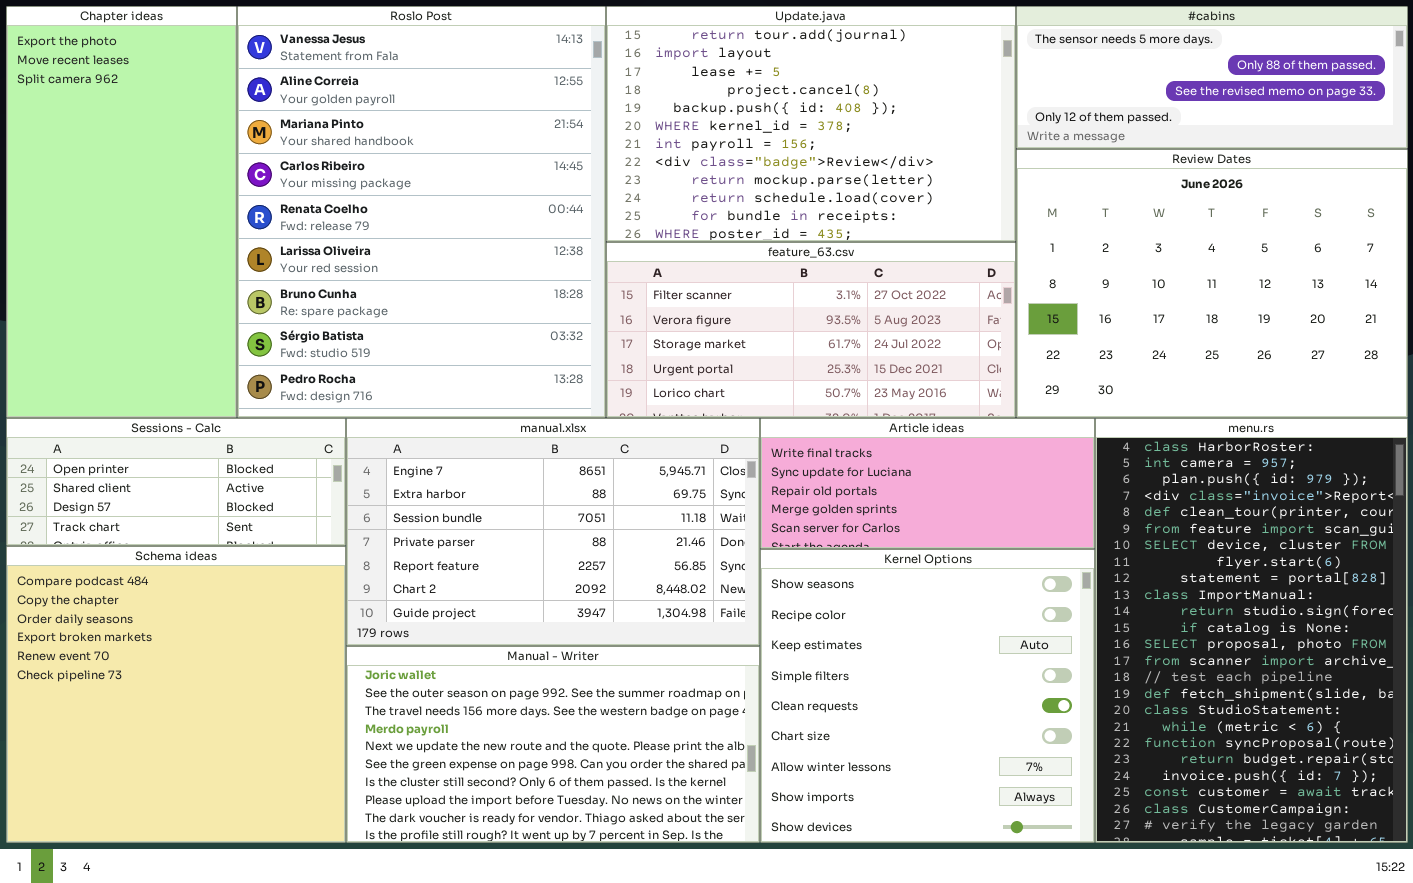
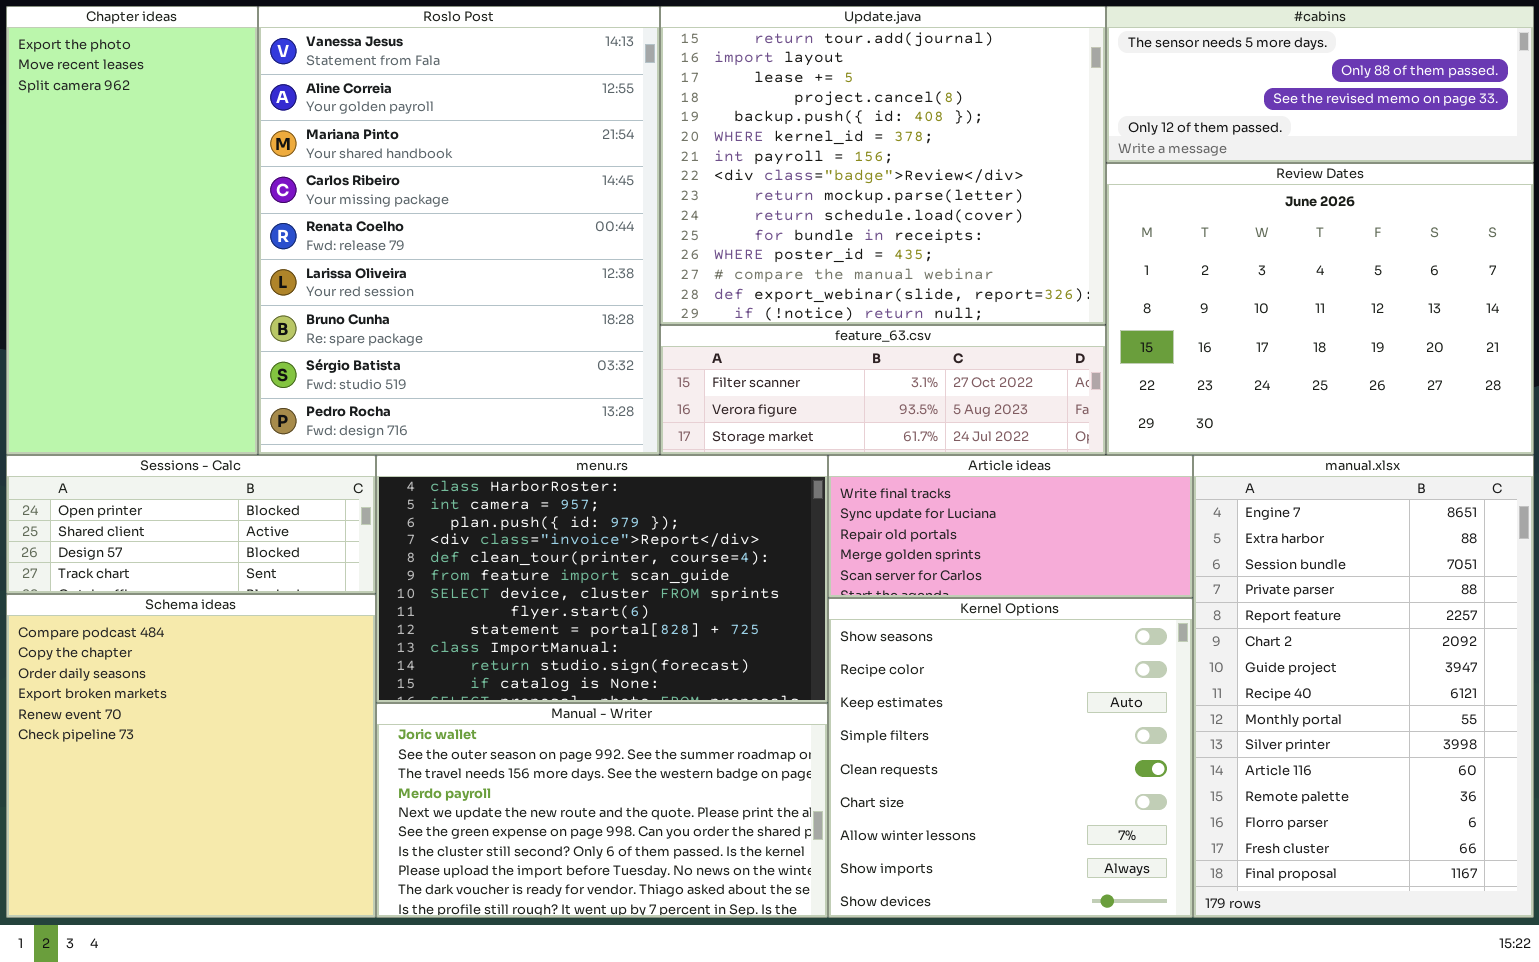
Update.java: [606,6,1016,242] -> [660,6,1106,325], resized
feature_63.csv: [606,242,1016,418] -> [660,325,1106,455], resized
manual.xlsx: [346,418,760,646] -> [1193,455,1534,918], moved, resized
menu.rs: [1095,418,1408,843] -> [376,455,828,703], moved, resized

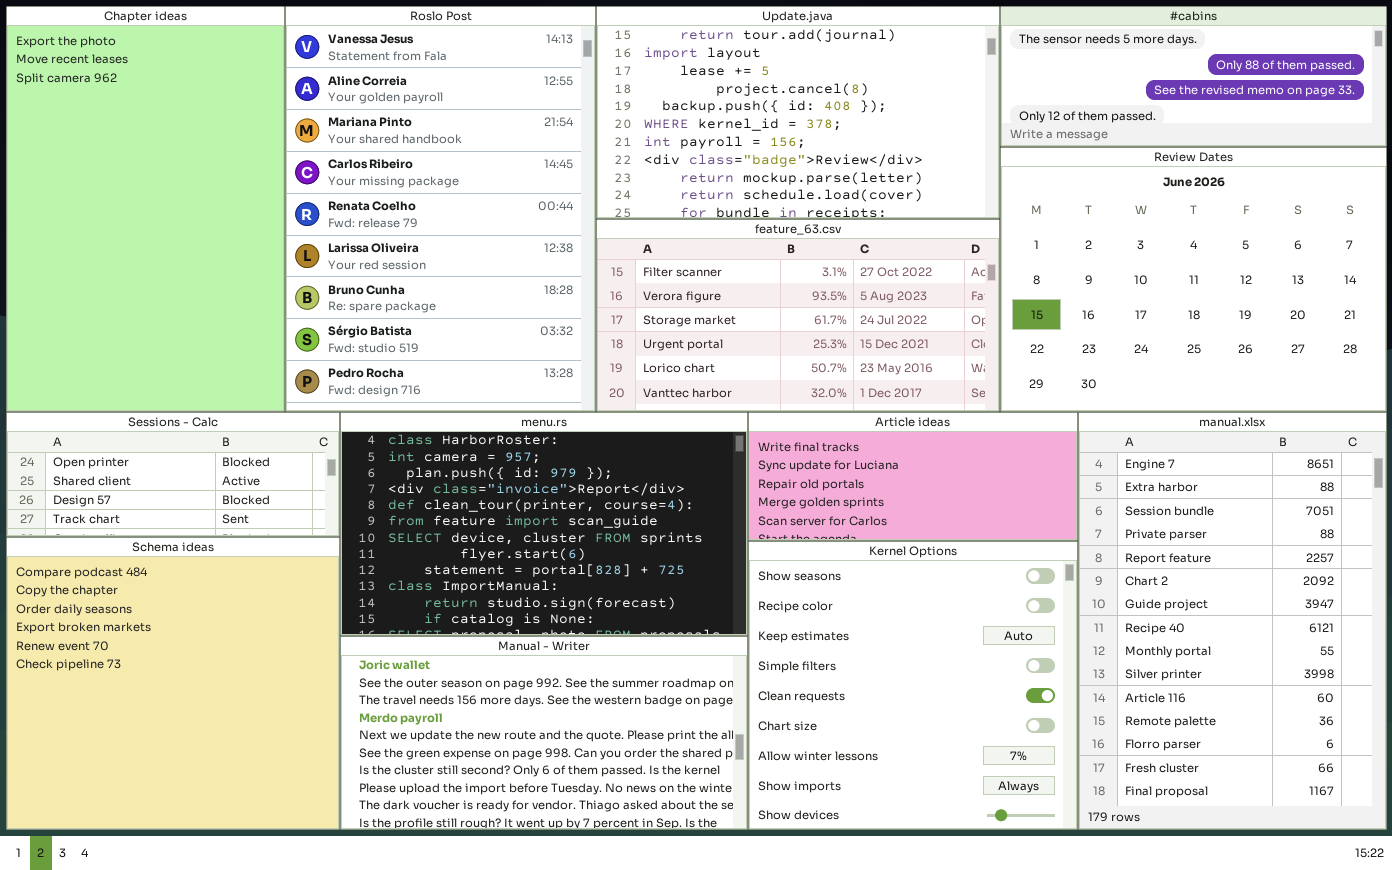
Chapter ideas: [6,6,258,455] -> [6,6,285,412], resized
Roslo Post: [258,6,660,455] -> [285,6,596,412], resized
Update.java: [660,6,1106,325] -> [596,6,1000,219], resized
feature_63.csv: [660,325,1106,455] -> [596,219,1000,412], resized

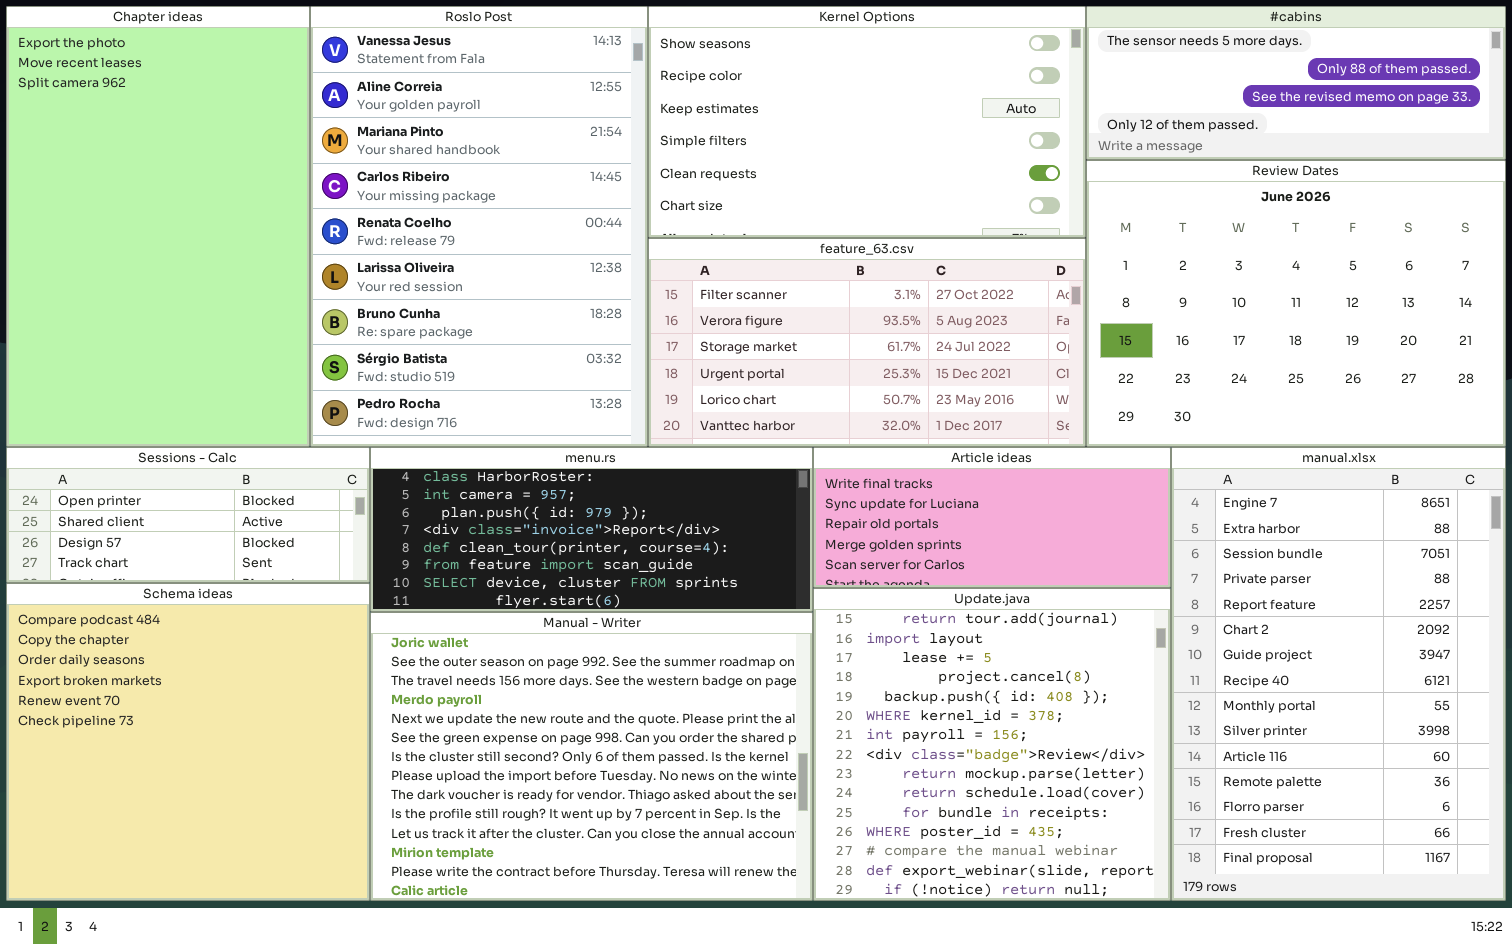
Update.java: [596,6,1000,219] -> [813,588,1171,901], moved, resized
menu.rs: [340,412,748,636] -> [370,447,813,612], resized
Kernel Options: [748,541,1078,830] -> [648,6,1086,238], moved, resized
Manual - Writer: [340,636,748,830] -> [370,612,813,901], resized

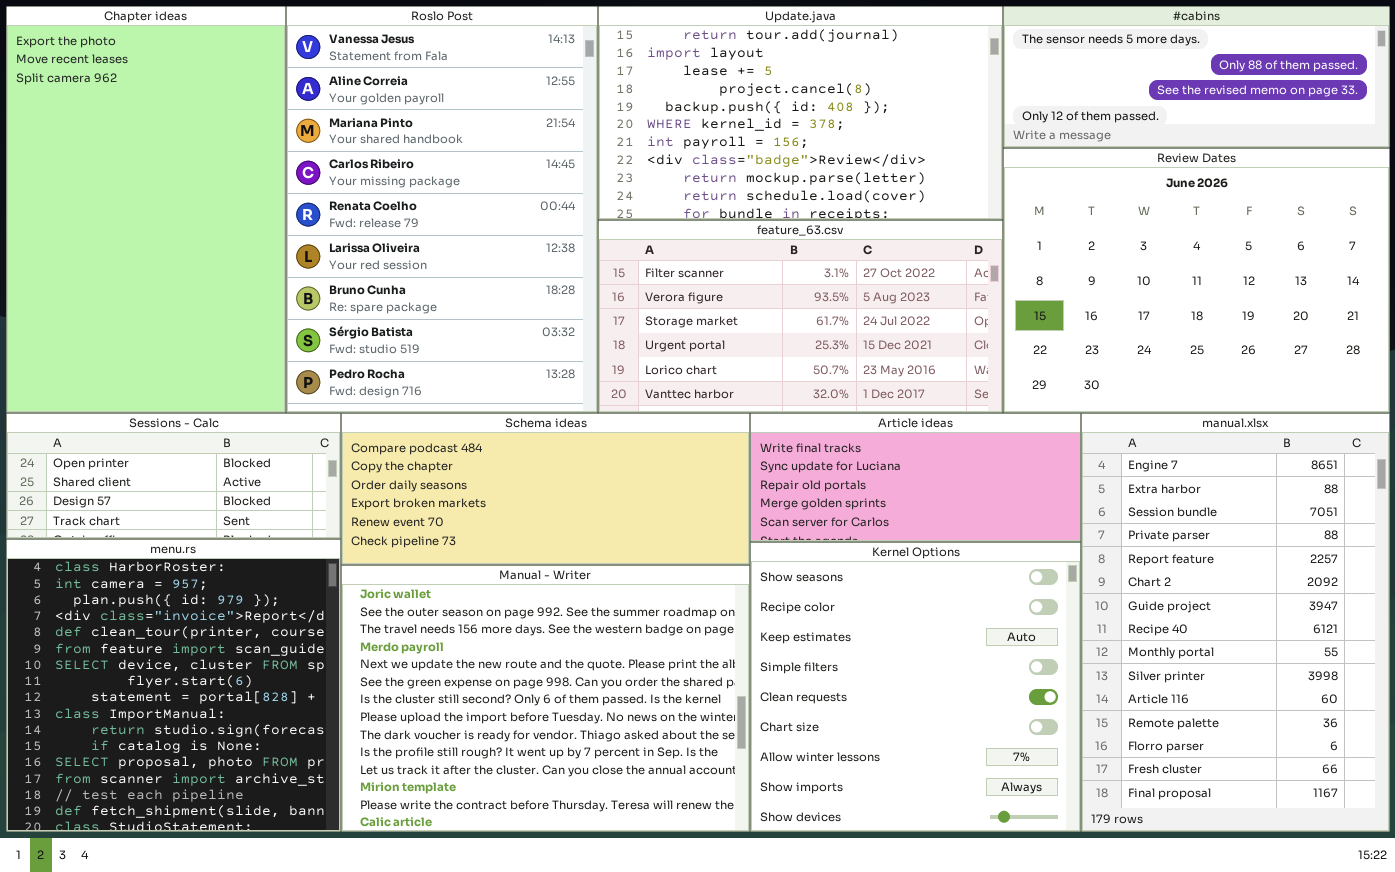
Kernel Options: [648,6,1086,238] -> [750,542,1081,832], moved, resized
menu.rs: [370,447,813,612] -> [6,539,341,832], moved, resized
Schema ideas: [6,583,370,901] -> [341,413,750,565], moved, resized
Update.java: [813,588,1171,901] -> [598,6,1003,220], moved, resized

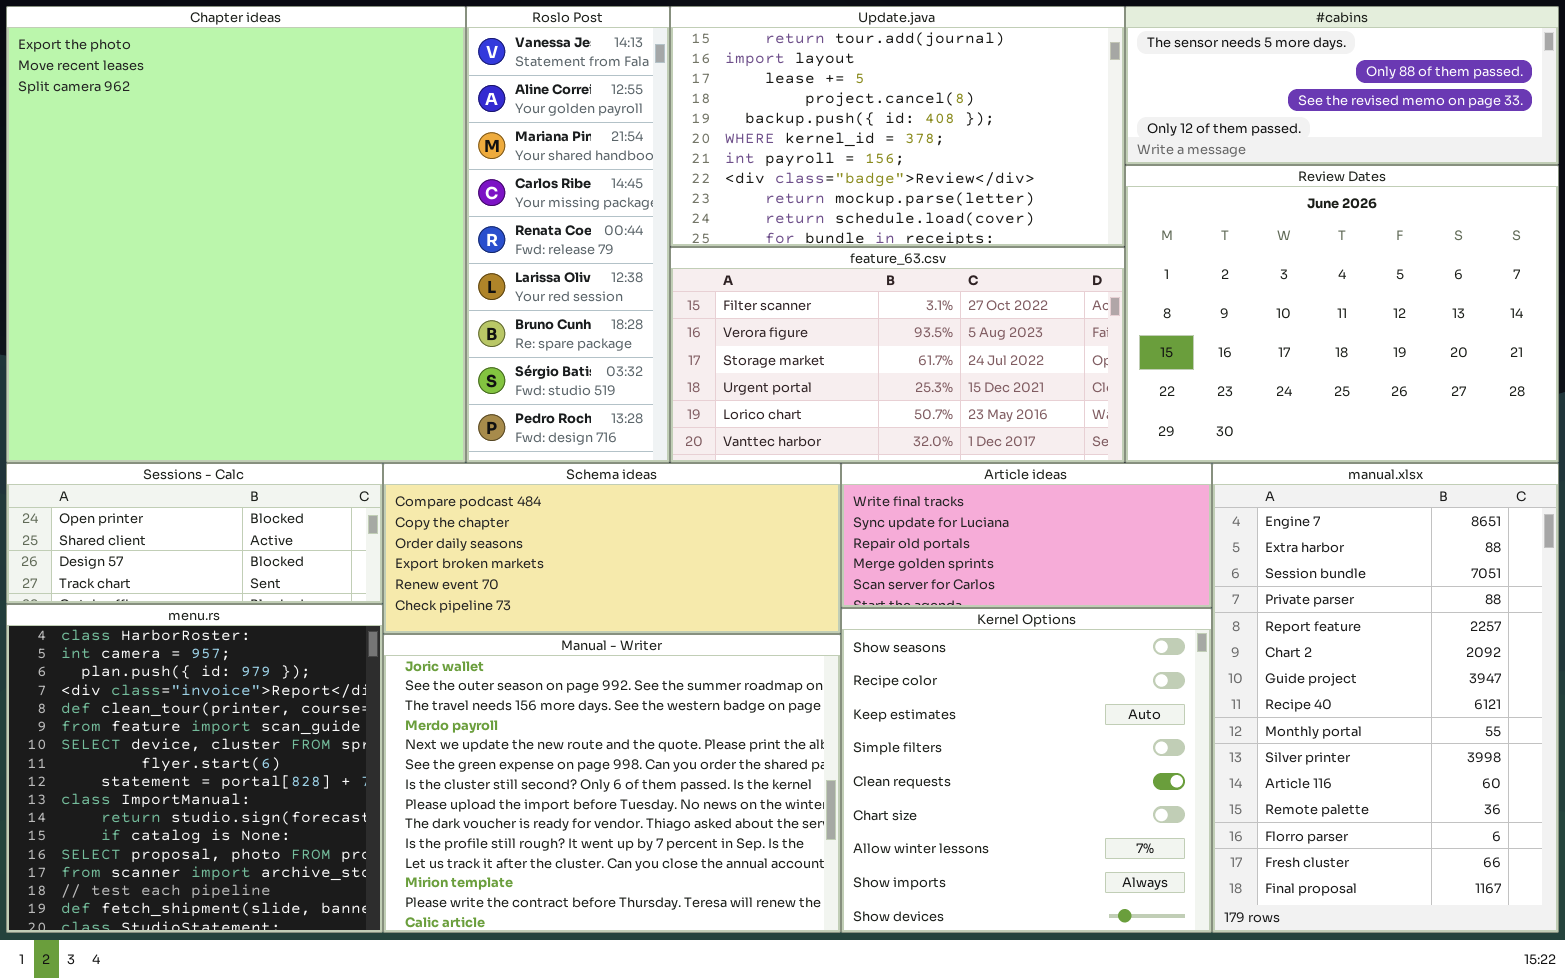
Chapter ideas: [6,6,286,413] -> [6,6,466,463], resized
Roslo Post: [286,6,598,413] -> [466,6,670,463], resized

